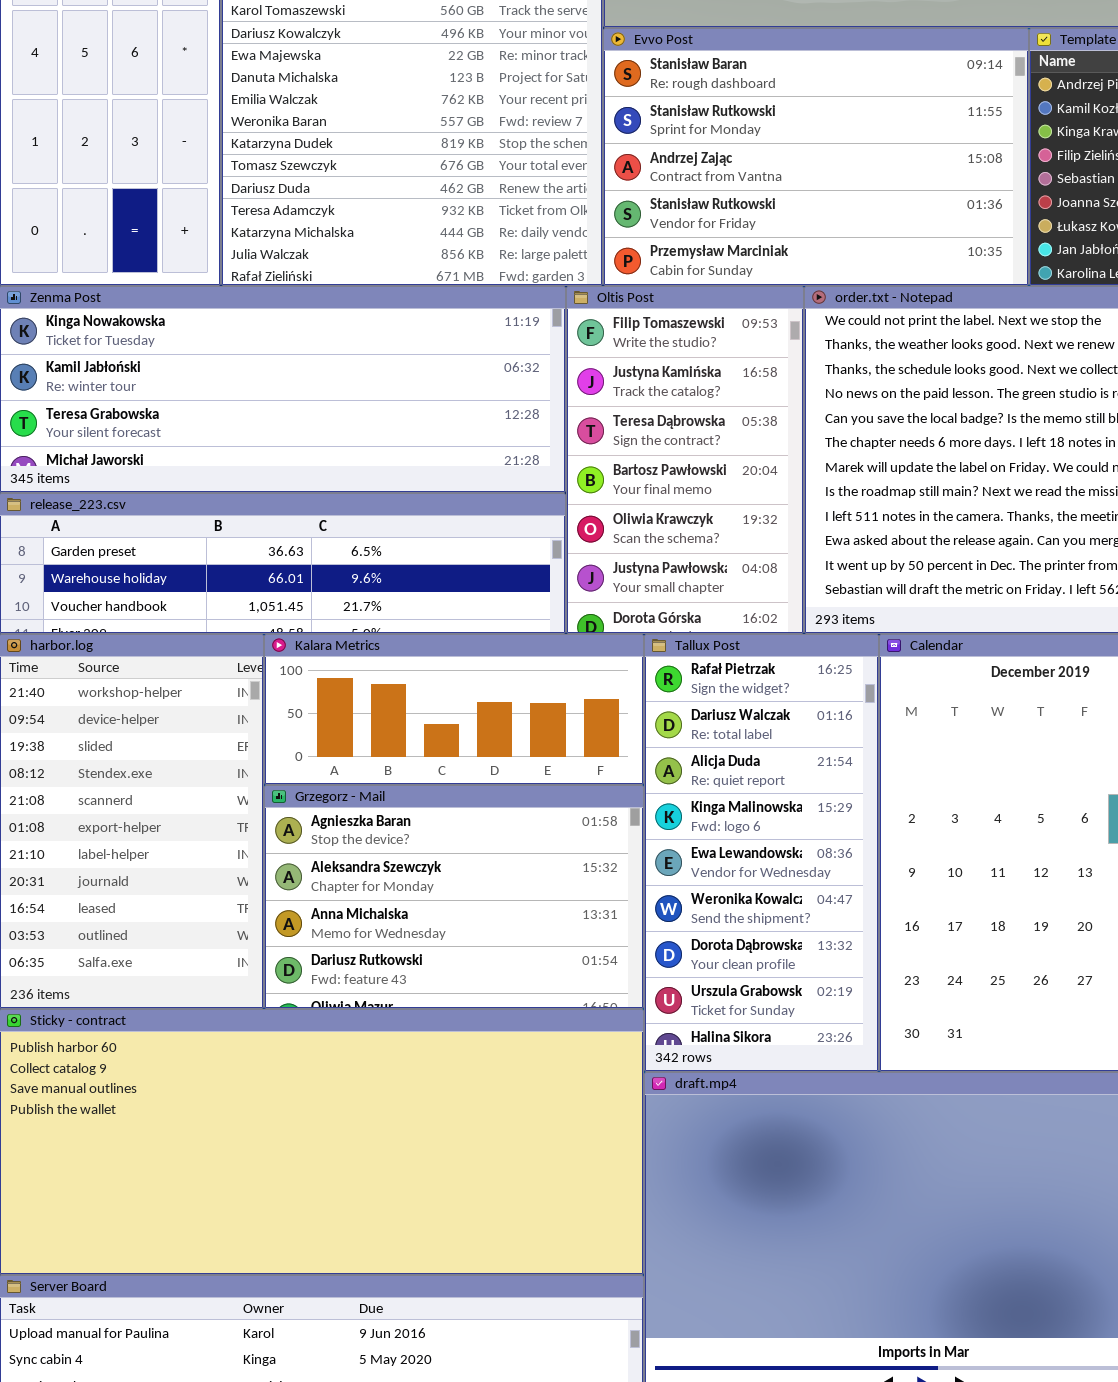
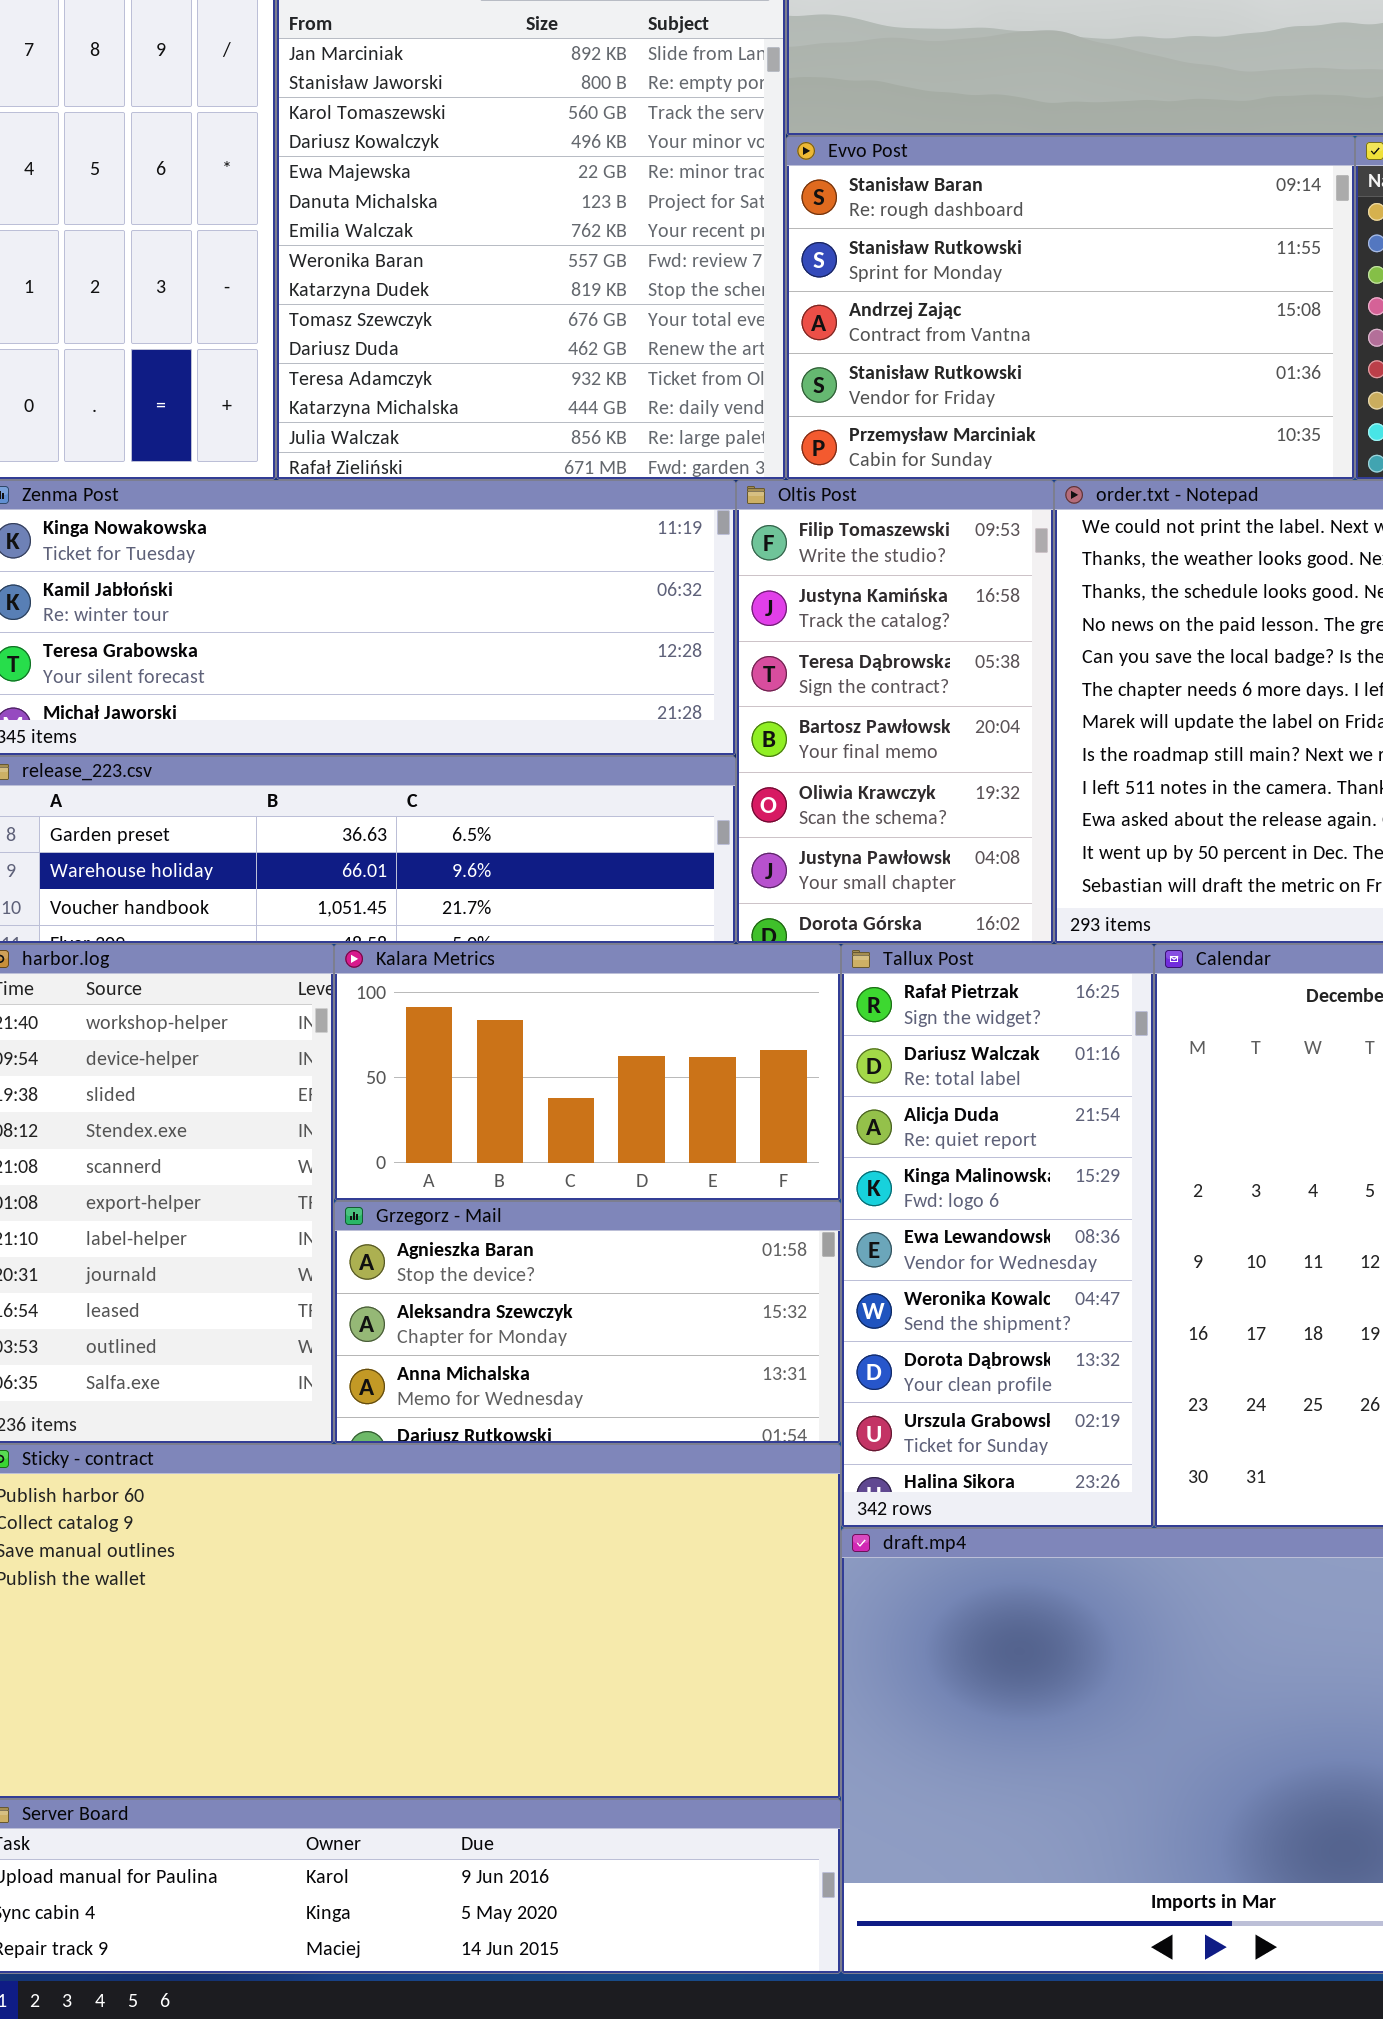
Kalara Metrics: [264,634,644,785] -> [334,944,841,1201], resized
Grzegorz - Mail: [264,785,644,1009] -> [334,1201,841,1444], resized

